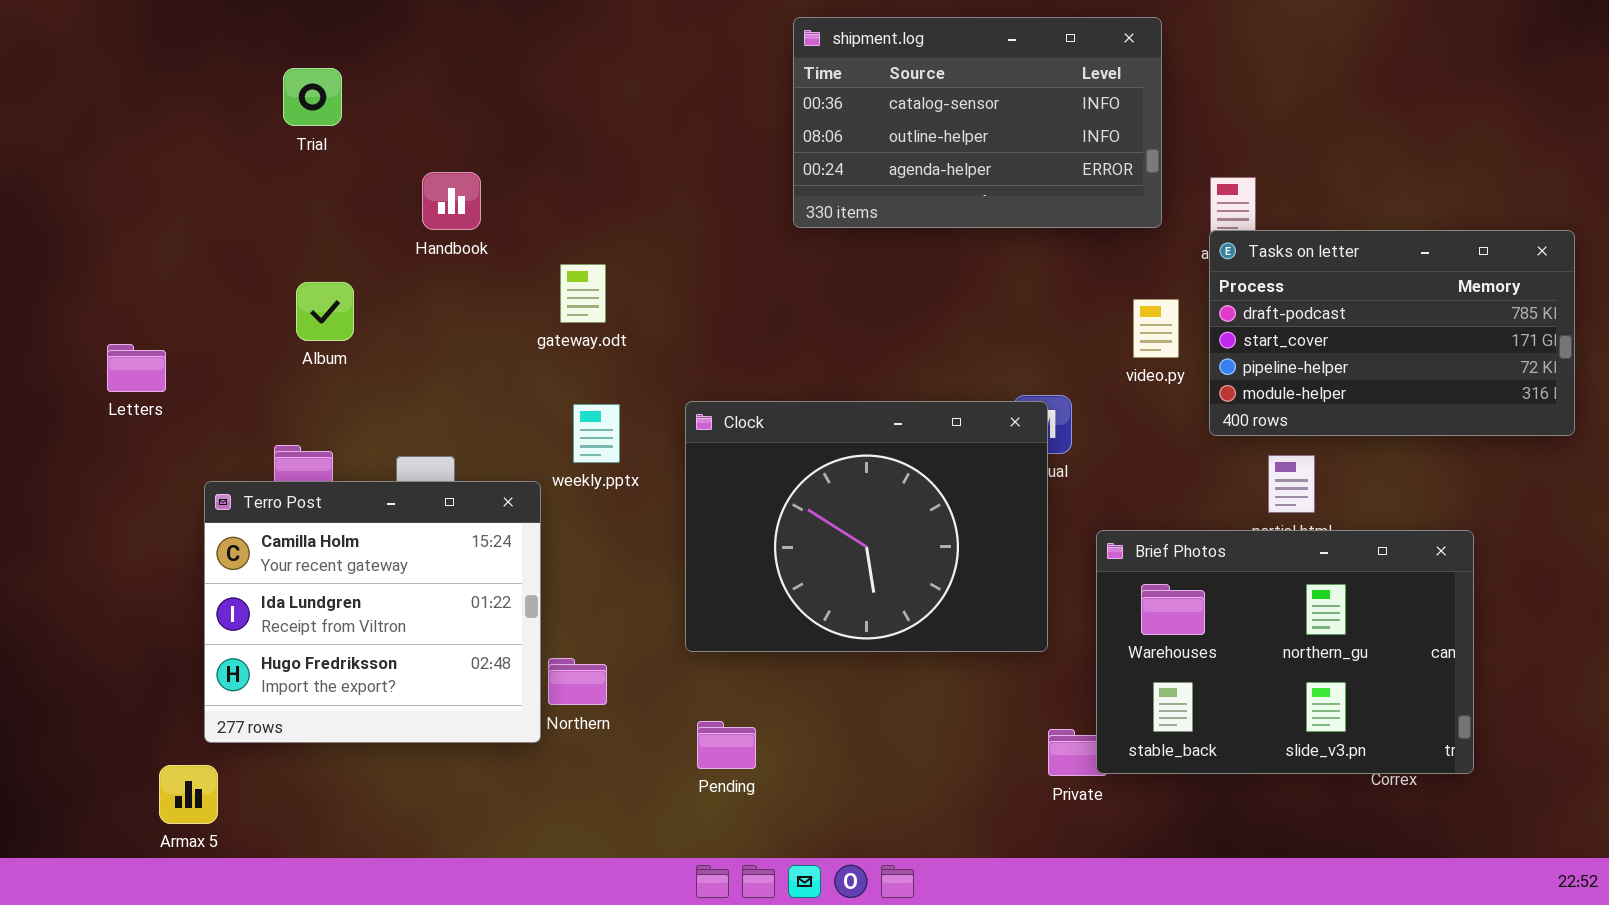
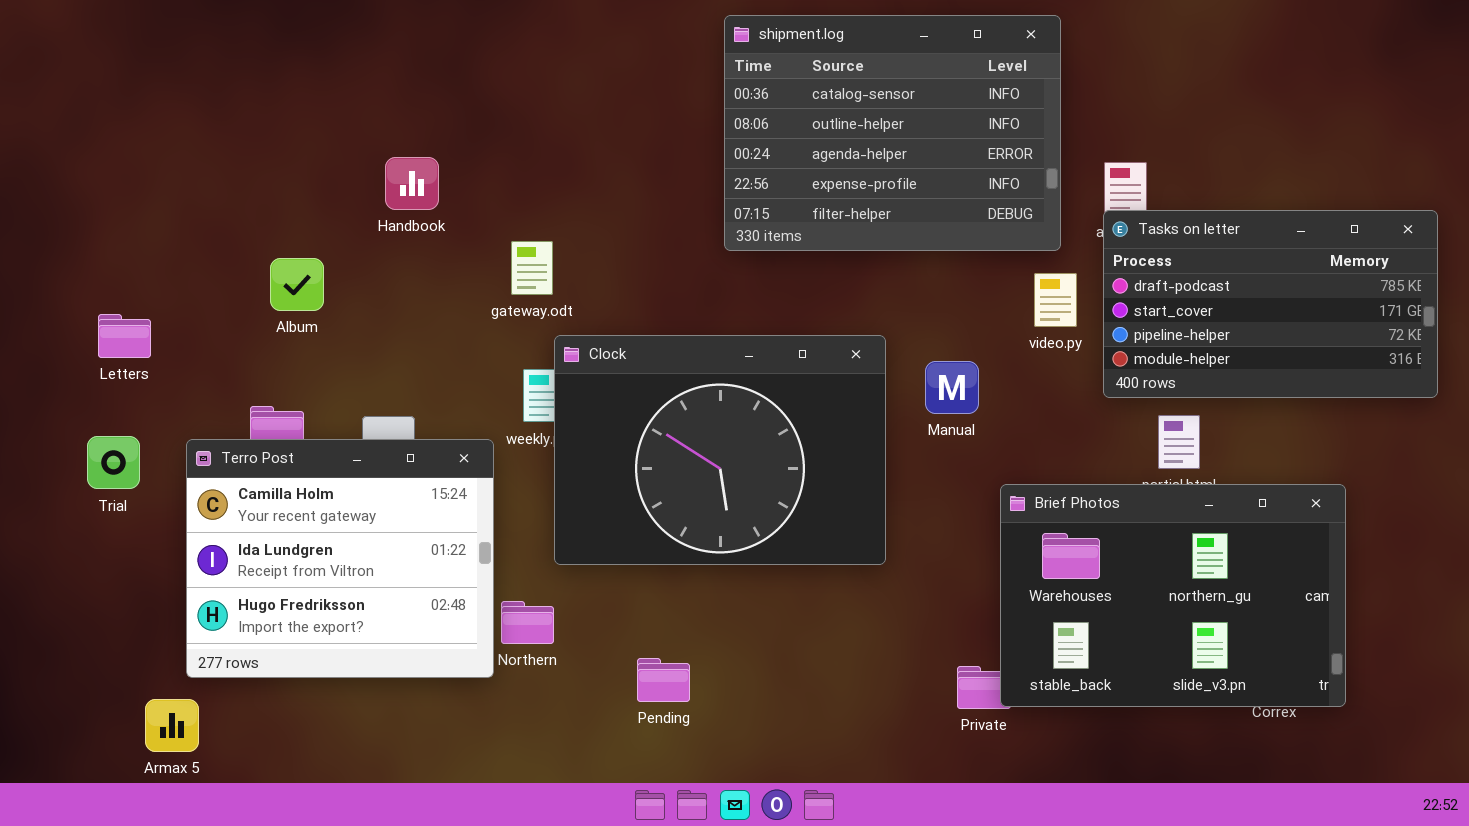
shipment.log: [793,17,1162,228] -> [724,15,1061,251], resized
Trial: [283,68,342,126] -> [87,436,140,489], moved
Clock: [685,401,1048,652] -> [554,335,886,565], moved

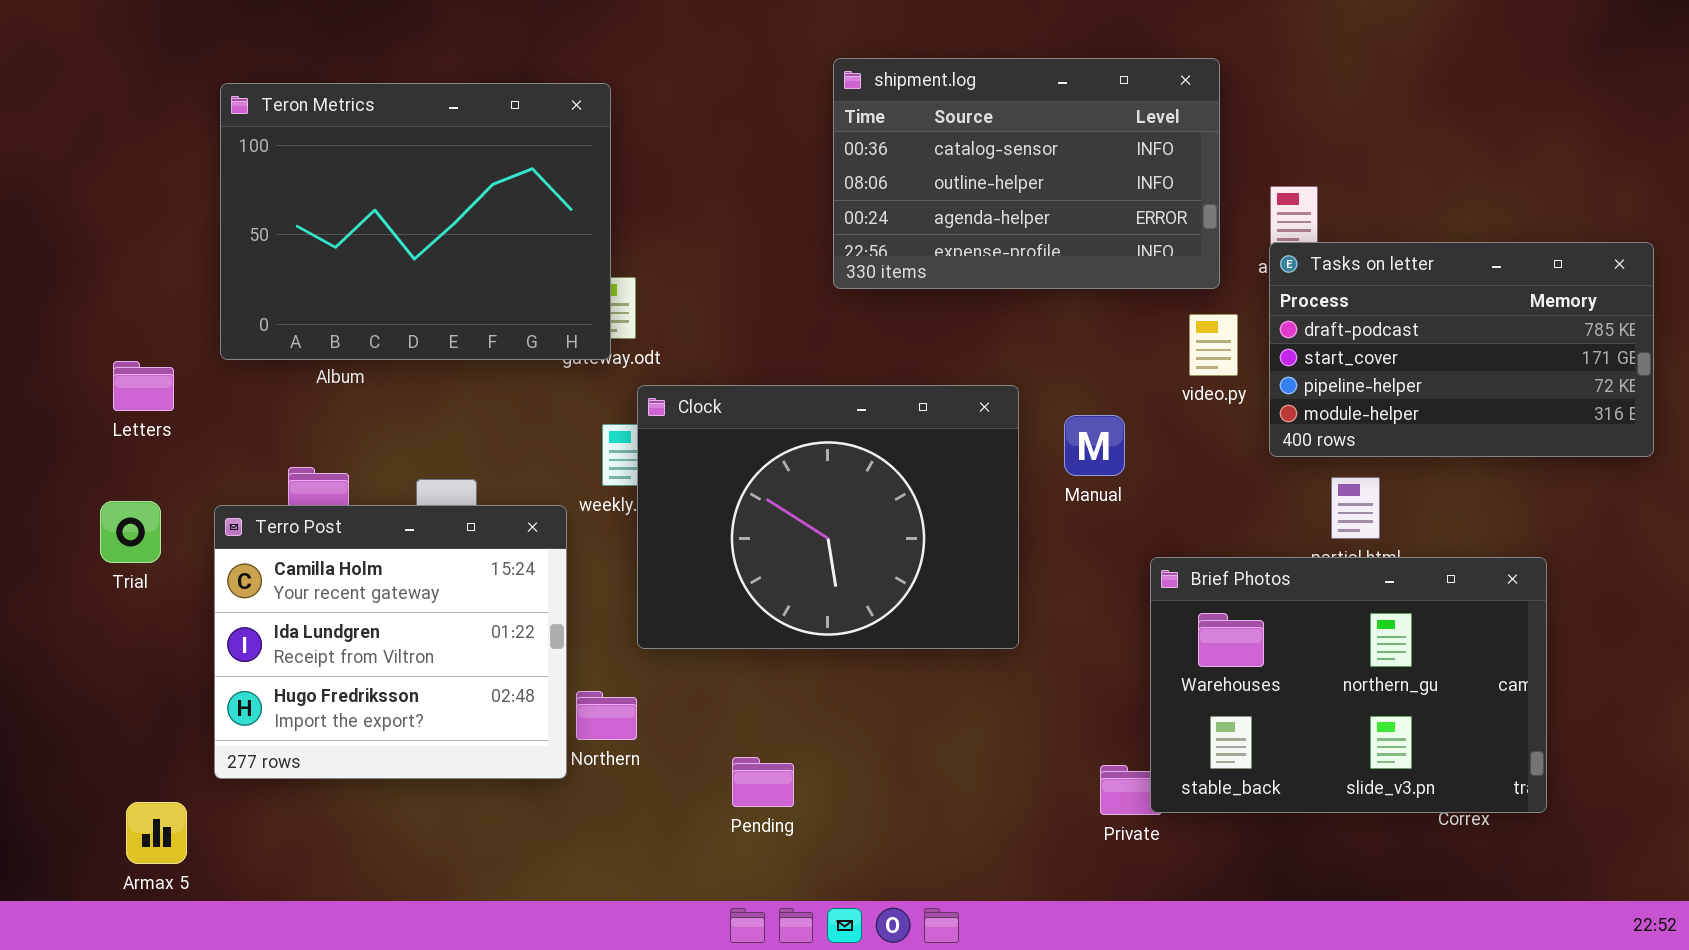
shipment.log: [724,15,1061,251] -> [833,58,1220,289], resized
Teron Metrics: none -> [220,83,611,360], opened
Armax 5: [145,699,199,752] -> [126,802,187,864], moved

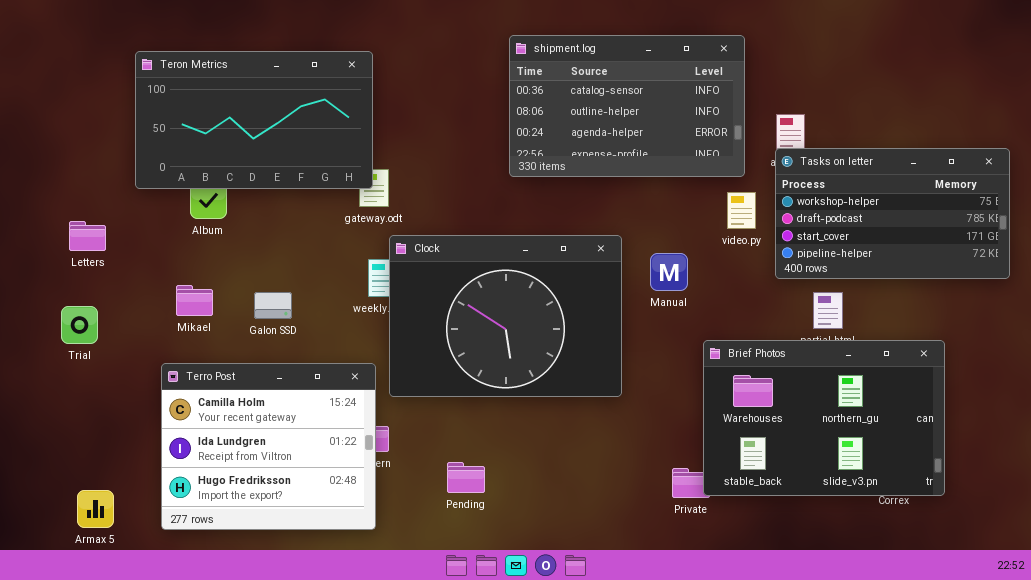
Teron Metrics: [220,83,611,360] -> [135,51,373,189], resized
Tasks on letter: [1269,242,1654,457] -> [775,148,1010,279], scrolled up 1 row
Terro Post: [214,505,567,779] -> [161,363,376,530], moved

